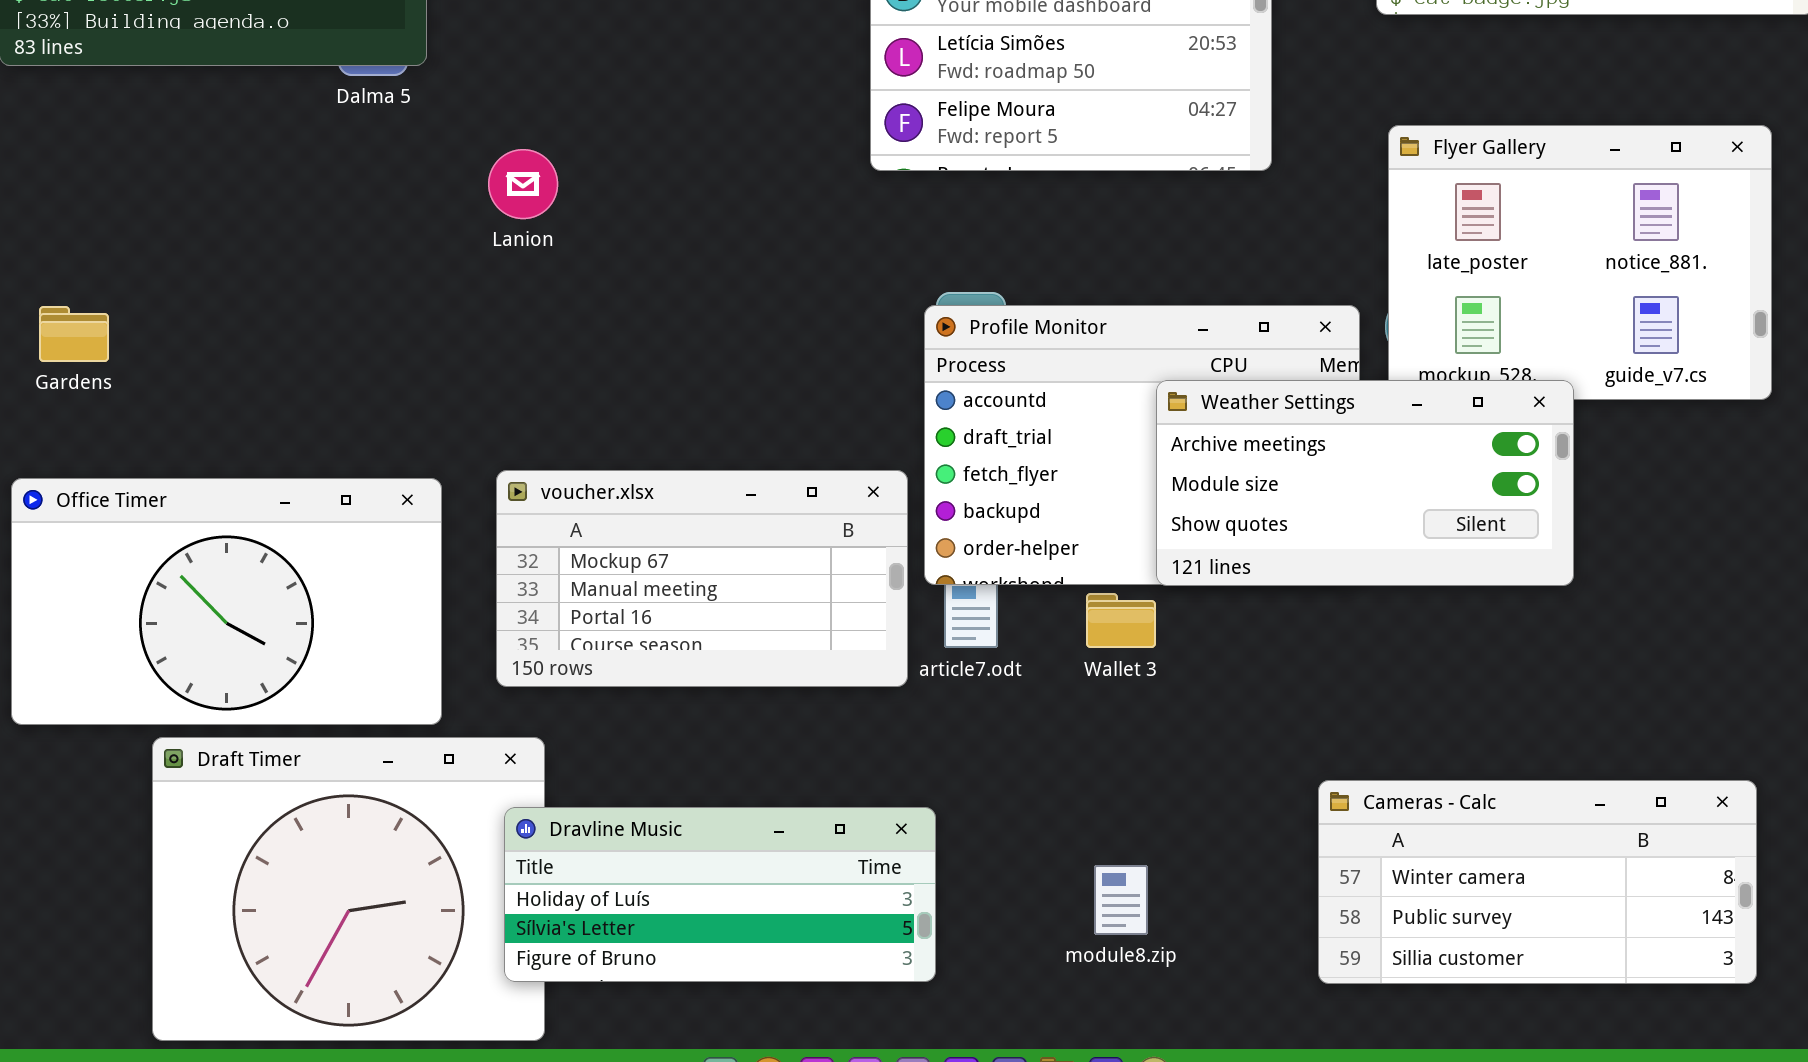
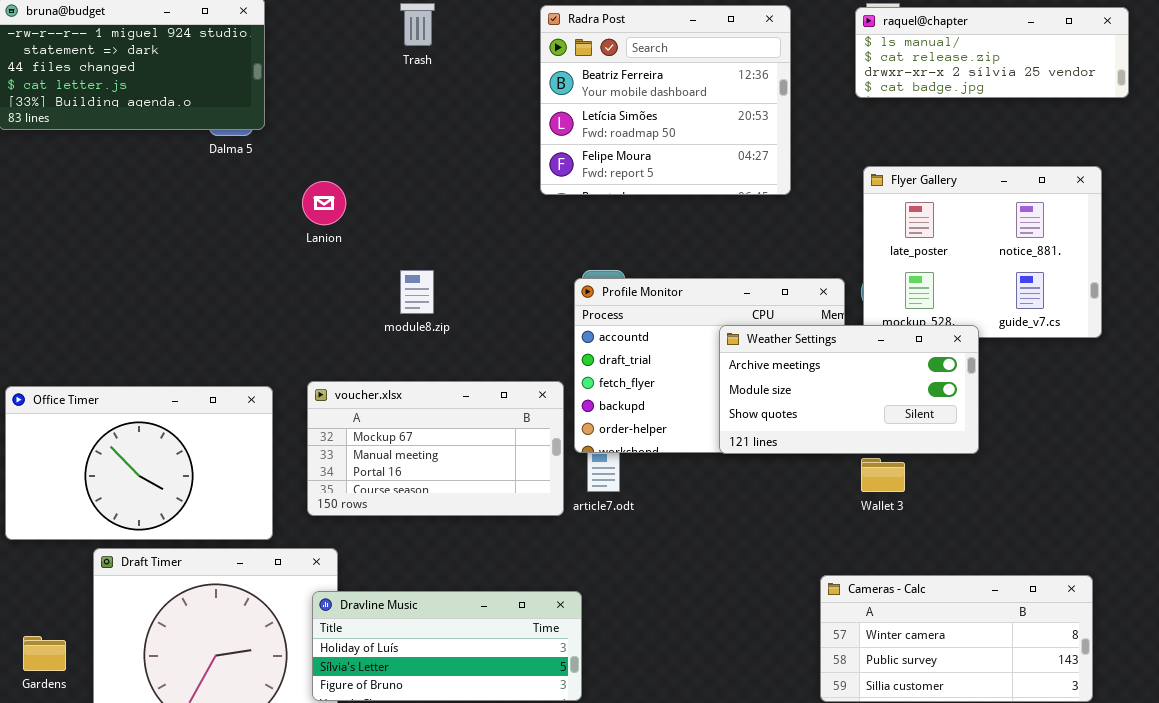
Gardens: [39,306,109,362] -> [23,636,66,671], moved
Wallet 3: [1086,593,1156,648] -> [861,458,905,492], moved
module8.zip: [1094,865,1148,935] -> [400,270,434,314], moved

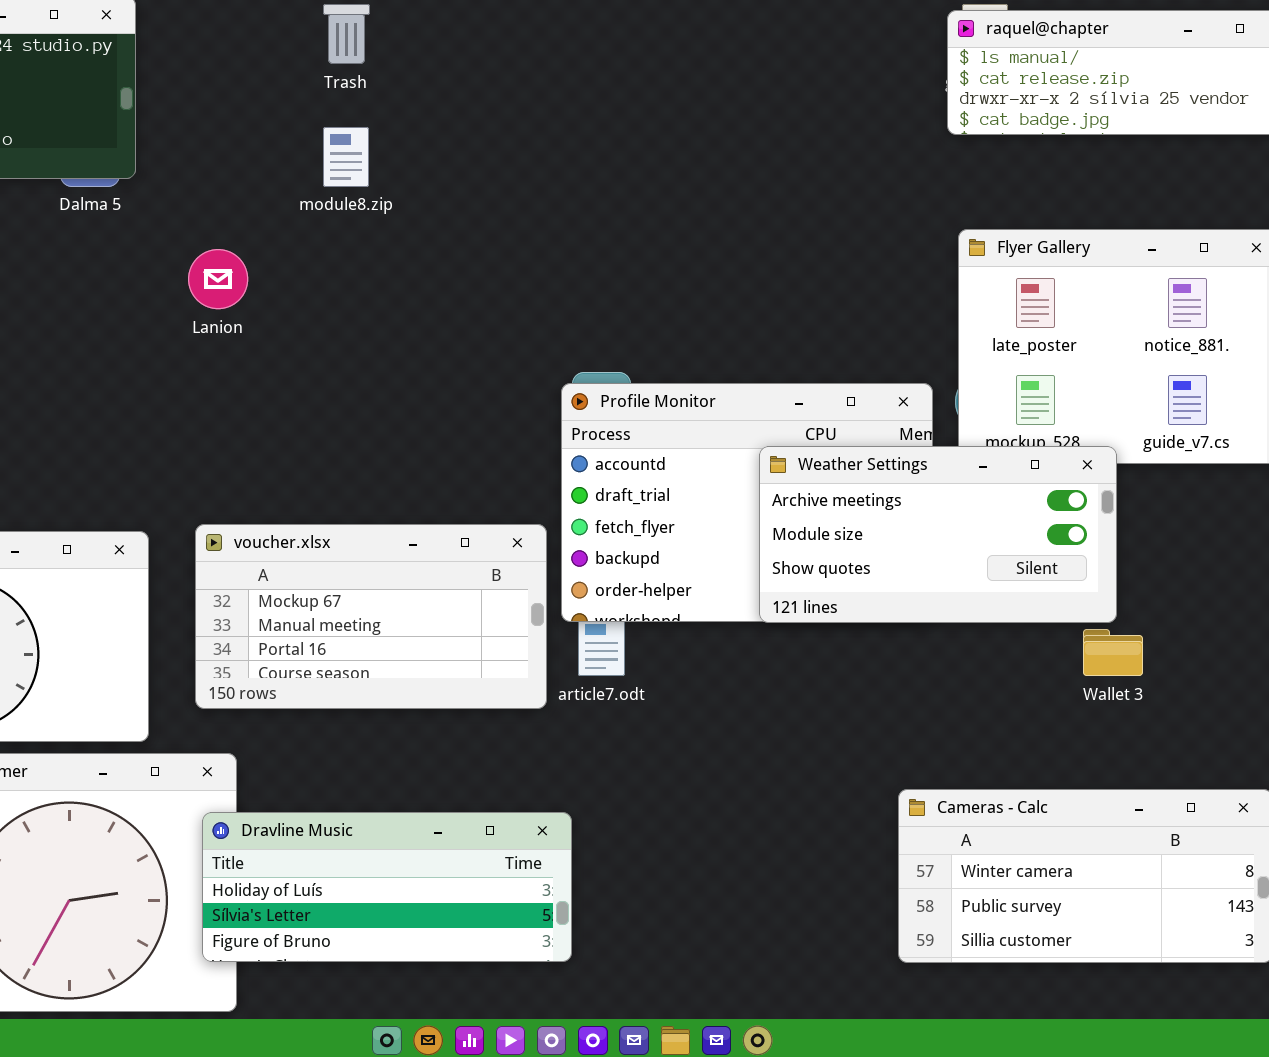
Radra Post: [540,5,791,195] -> none, closed
module8.zip: [400,270,434,314] -> [323,127,369,187], moved
Wallet 3: [861,458,905,492] -> [1083,629,1143,676], moved

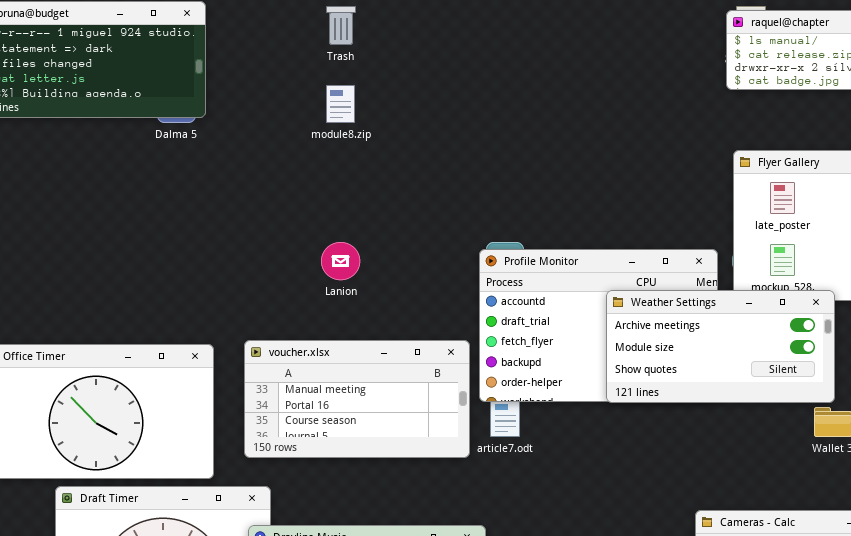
Lanion: [188,249,248,309] -> [321,242,360,280], moved
voucher.xlsx: [195,524,547,709] -> [244,340,470,458], scrolled down 1 row

